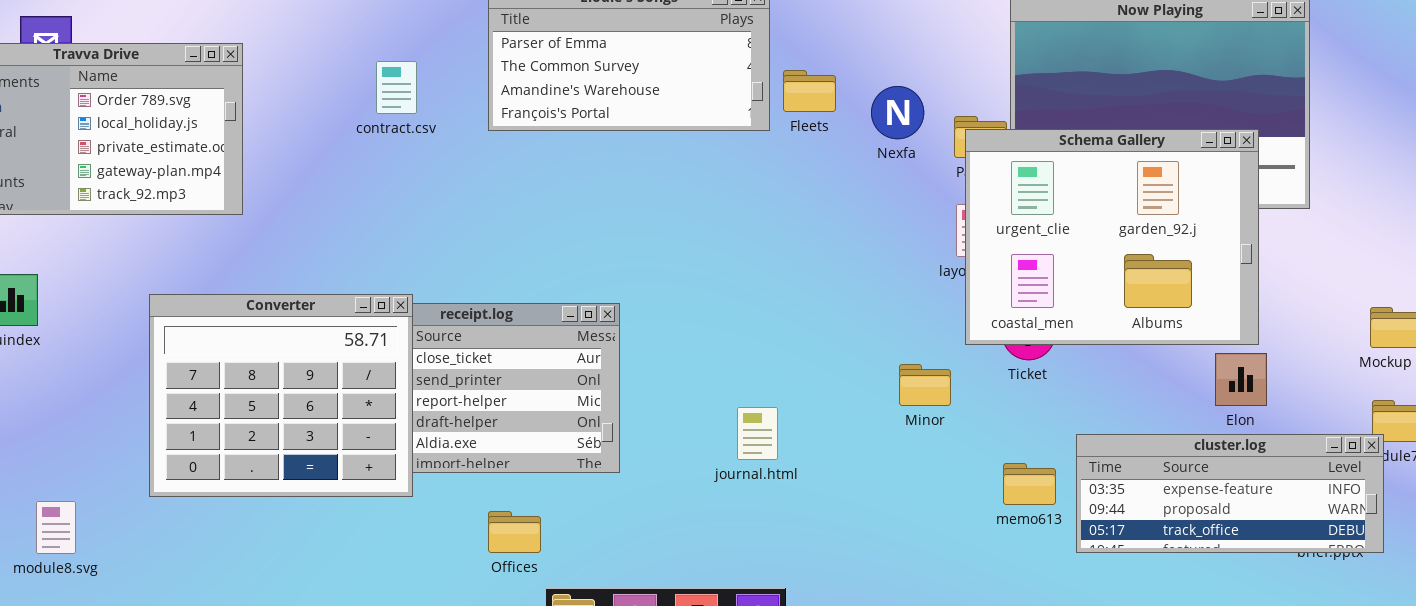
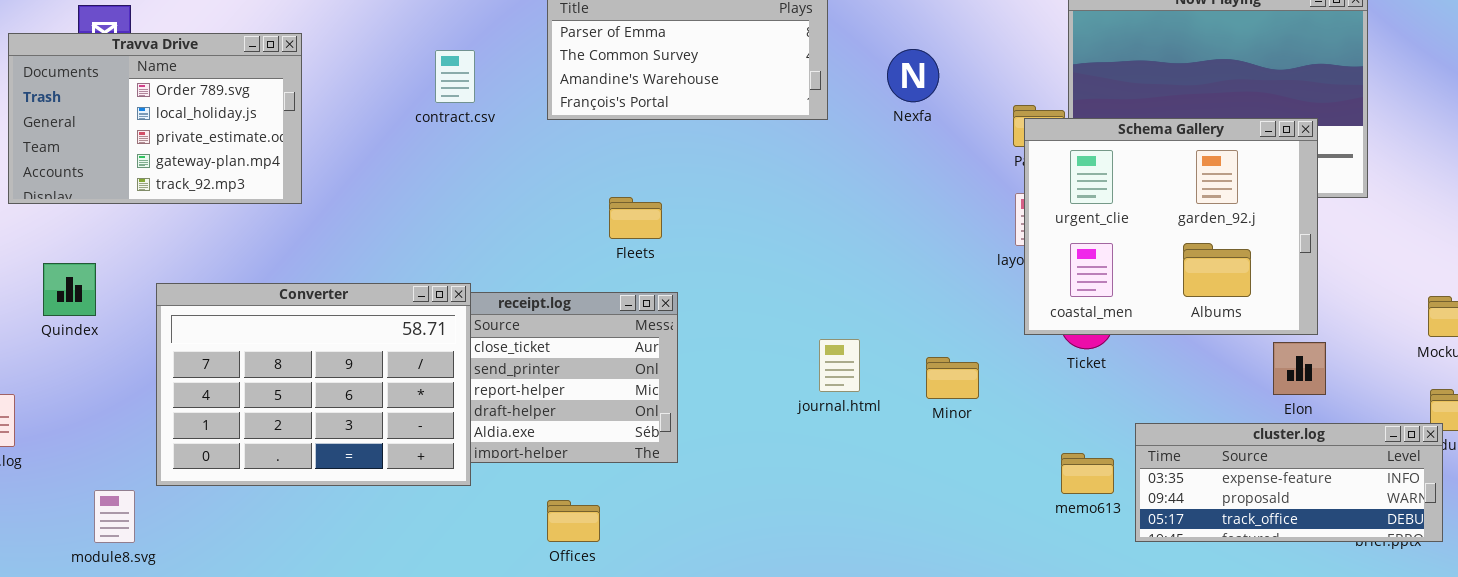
Fleets: [783,70,836,112] -> [609,197,662,239], moved
Nexfa: [871,86,924,139] -> [887,49,939,102], moved
Converter: [149,294,413,497] -> [156,283,471,486], resized
Minor: [899,364,951,406] -> [926,357,979,399], moved
journal.html: [737,407,778,460] -> [819,339,860,392], moved

